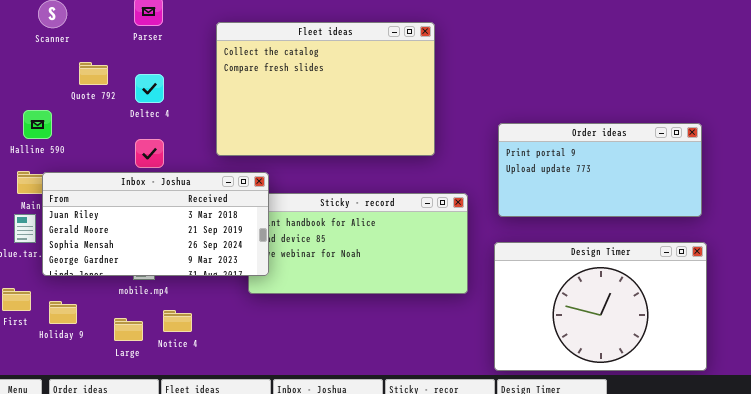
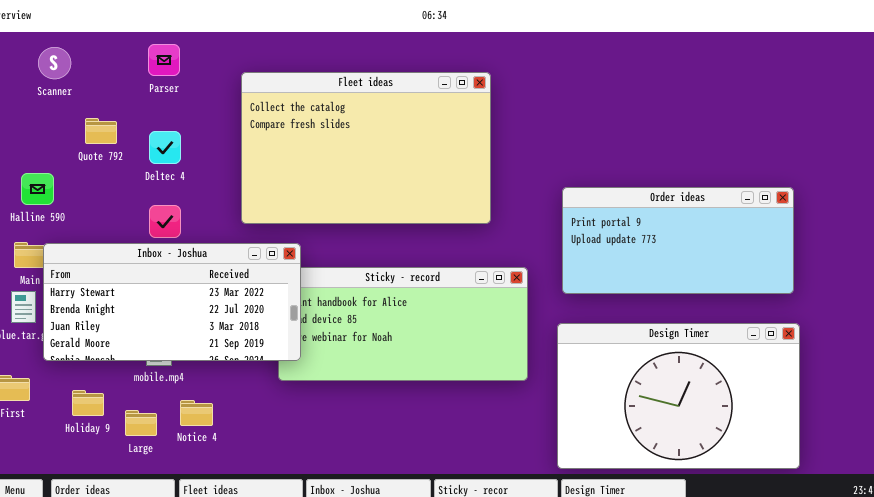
Inbox - Joshua: [42,172,269,276] -> [43,243,301,361], scrolled up 2 rows
Holiday 9: [49,301,77,324] -> [72,390,104,416], moved

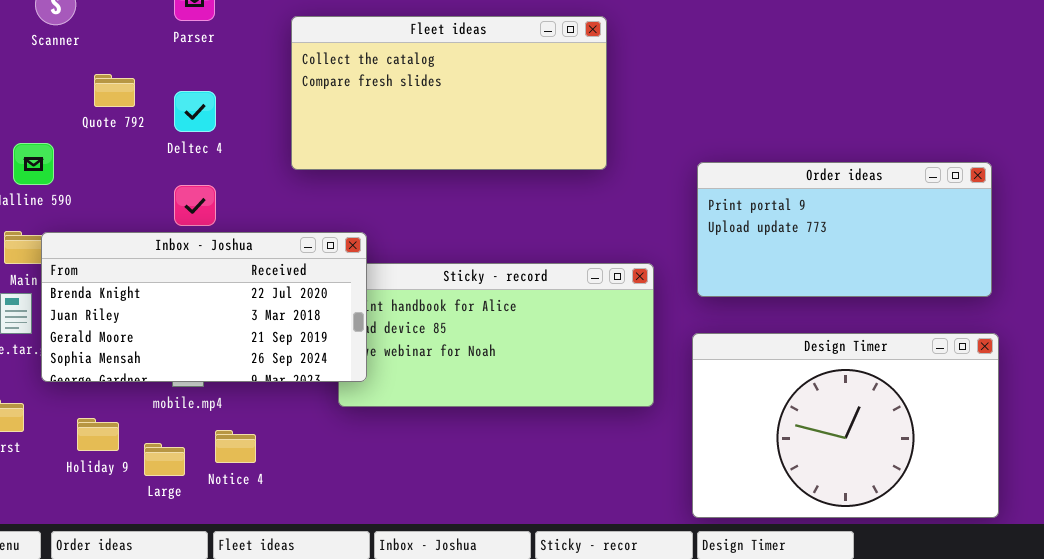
Fleet ideas: [241,72,491,224] -> [291,16,607,170], resized
Inbox - Joshua: [43,243,301,361] -> [41,232,367,382], scrolled down 1 row

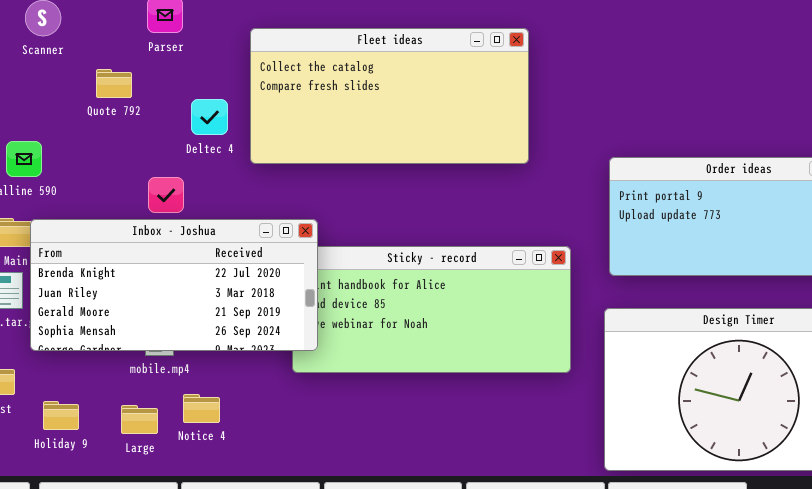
Quote 792: [94,74,135,107] -> [96,69,132,98], moved
Deltec 4: [174,91,216,132] -> [191,99,228,135], moved
Holiday 9: [77,418,119,451] -> [43,401,79,430], moved

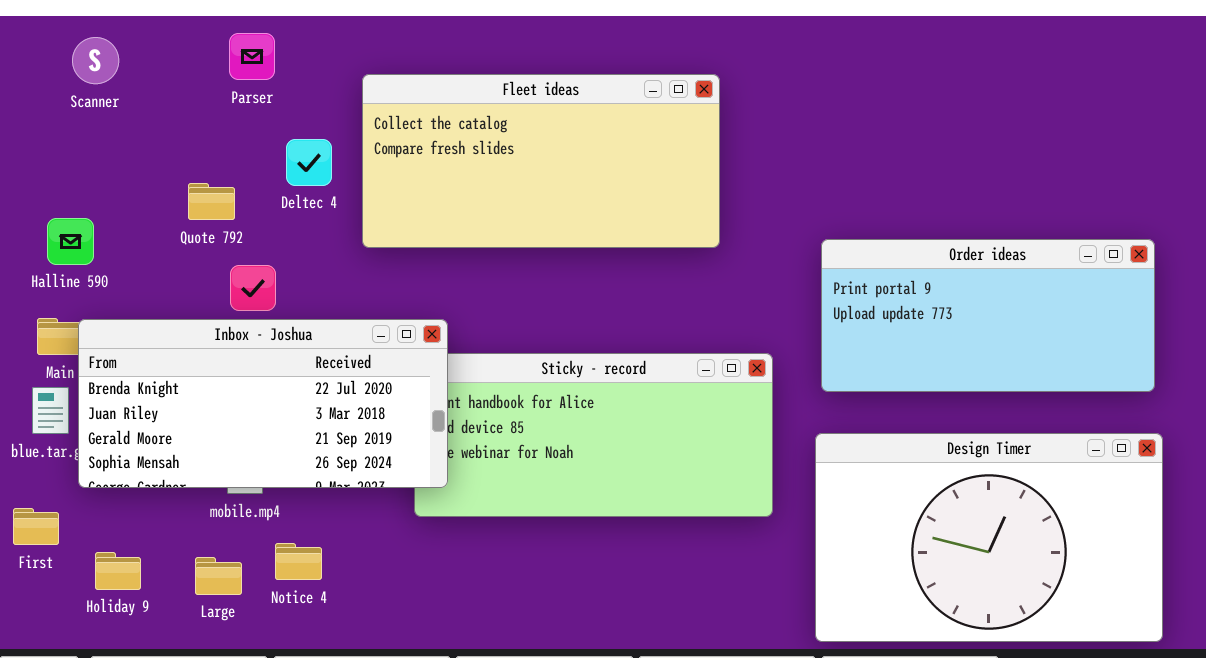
Quote 792: [96,69,132,98] -> [188,183,235,220], moved
Deltec 4: [191,99,228,135] -> [286,139,332,186], moved

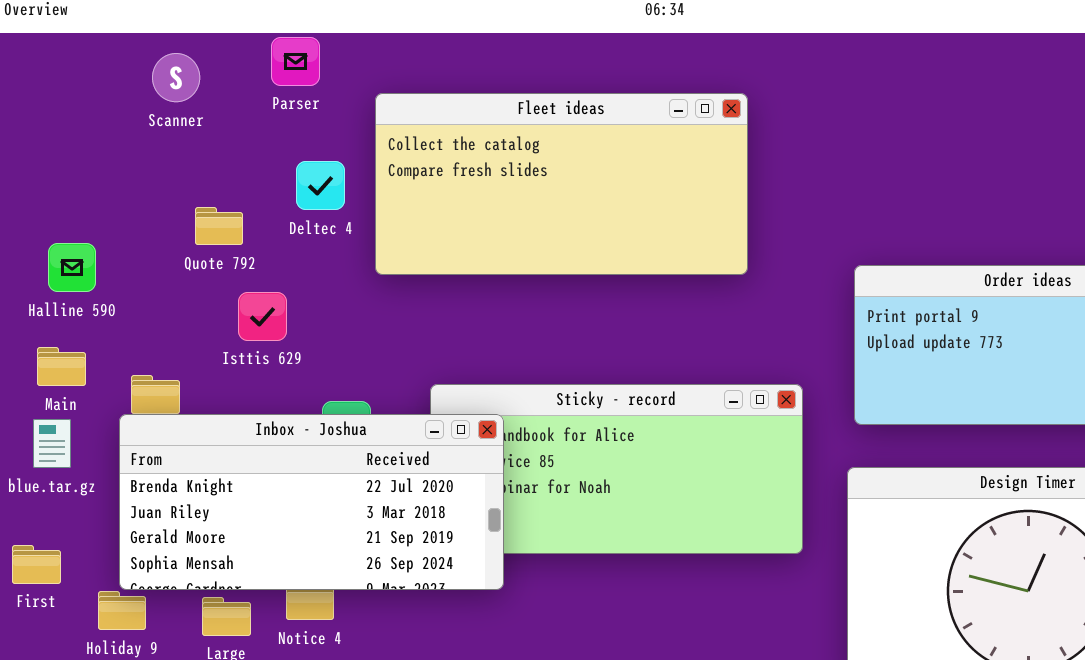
Parser: [229,33,275,80] -> [271,37,320,86], moved
Scanner: [72,37,119,84] -> [152,53,200,102], moved
Inbox - Joshua: [78,319,448,488] -> [119,414,504,590], moved

